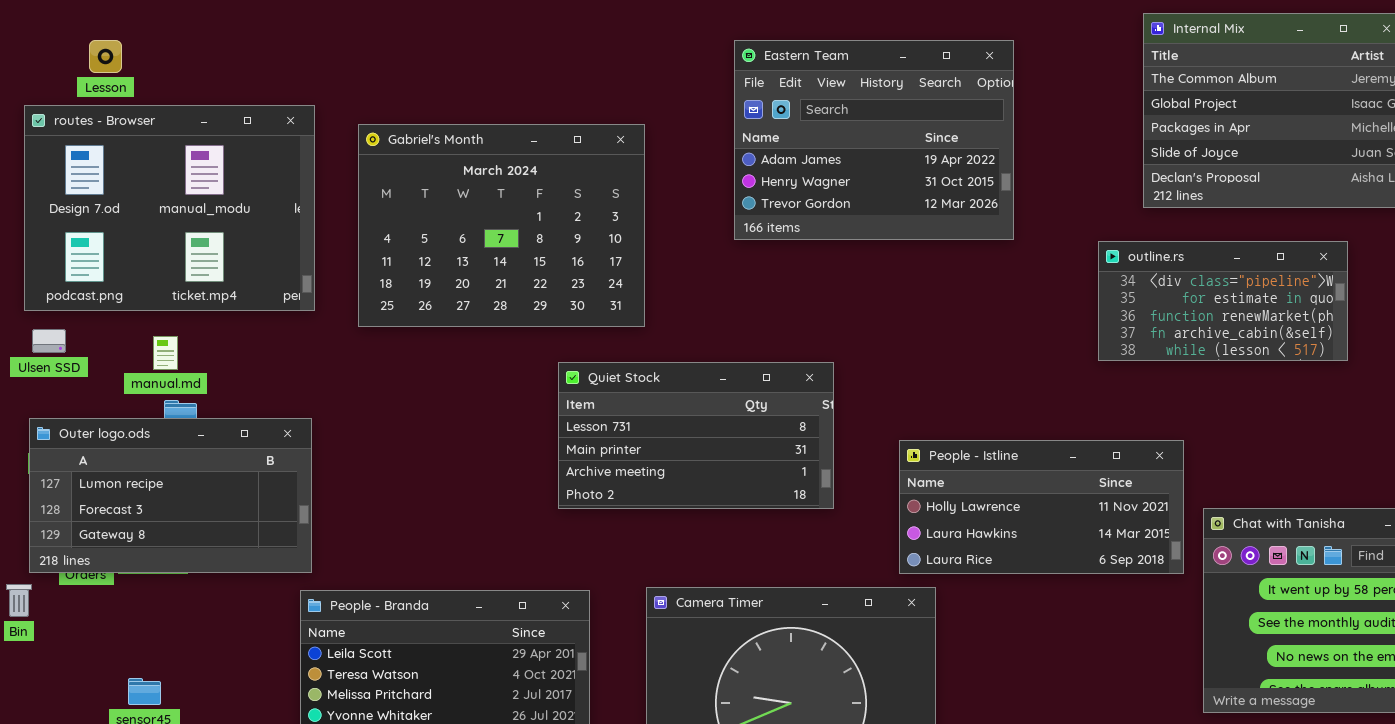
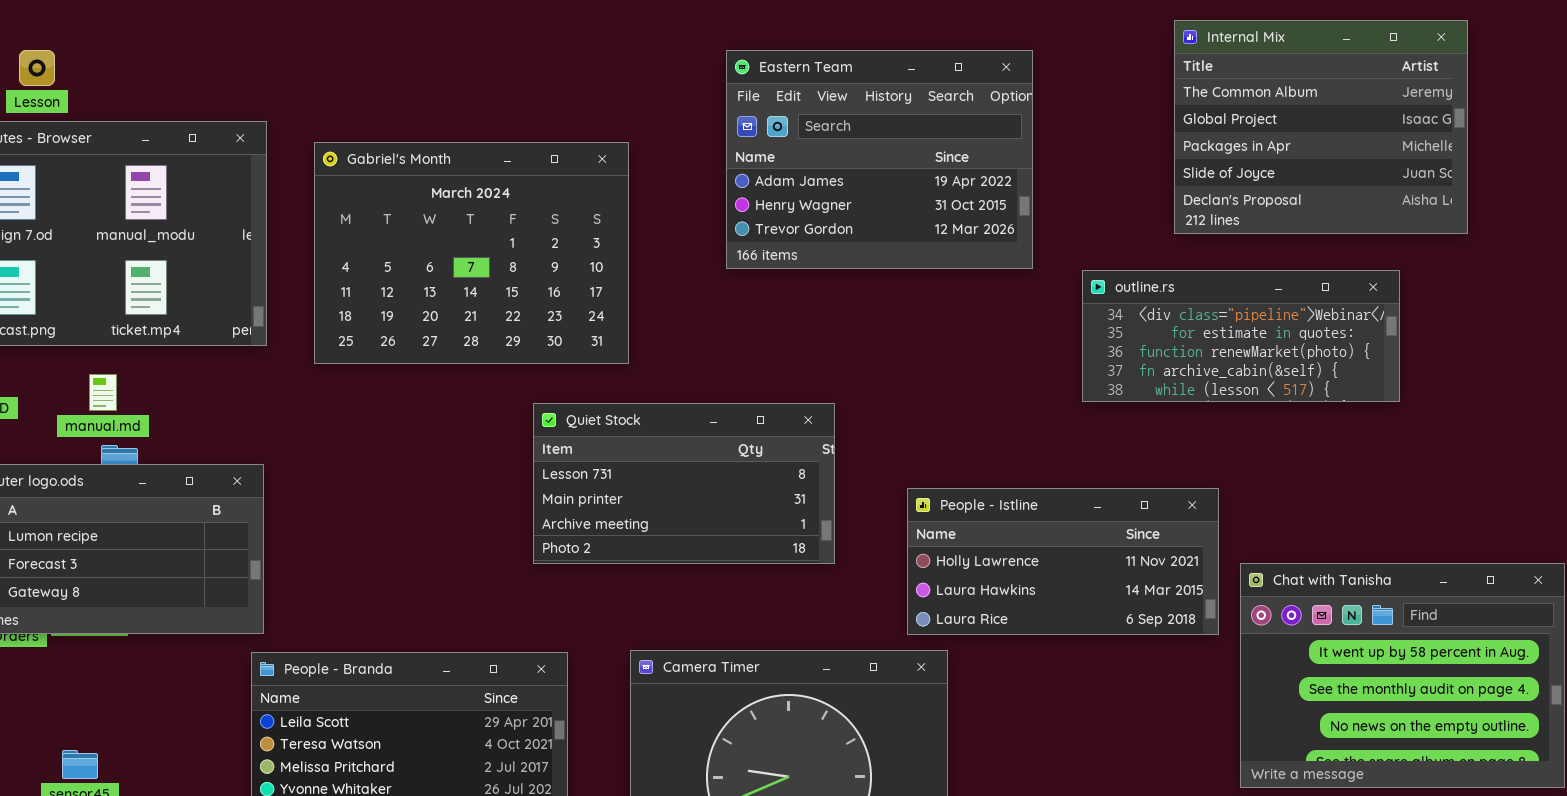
outline.rs: [1098,241,1348,361] -> [1082,270,1400,402], resized

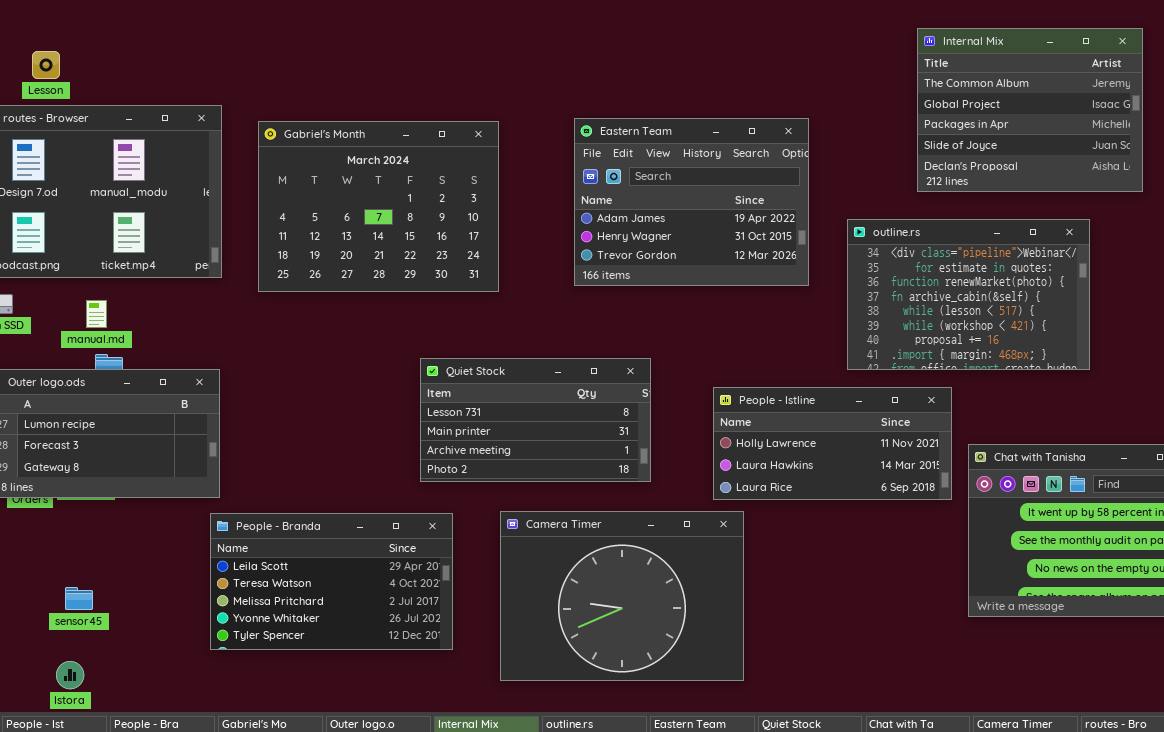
Eastern Team: [726,50,1033,269] -> [574,118,809,286], moved
outline.rs: [1082,270,1400,402] -> [847,219,1090,370], resized
Quiet Stock: [533,403,835,564] -> [420,358,651,482], moved

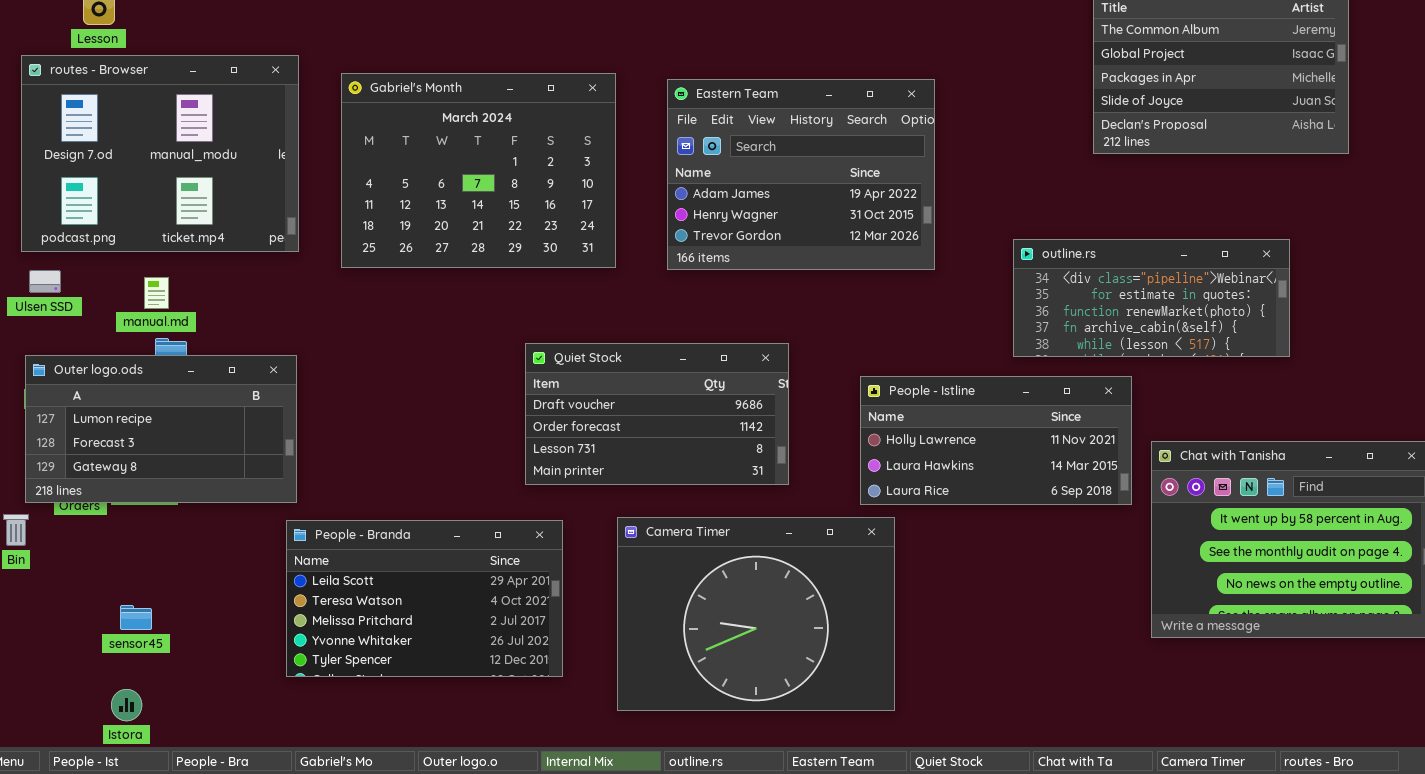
Eastern Team: [574,118,809,286] -> [667,79,935,270], moved
outline.rs: [847,219,1090,370] -> [1013,239,1290,357], resized
Quiet Stock: [420,358,651,482] -> [525,343,789,485], scrolled up 2 rows

